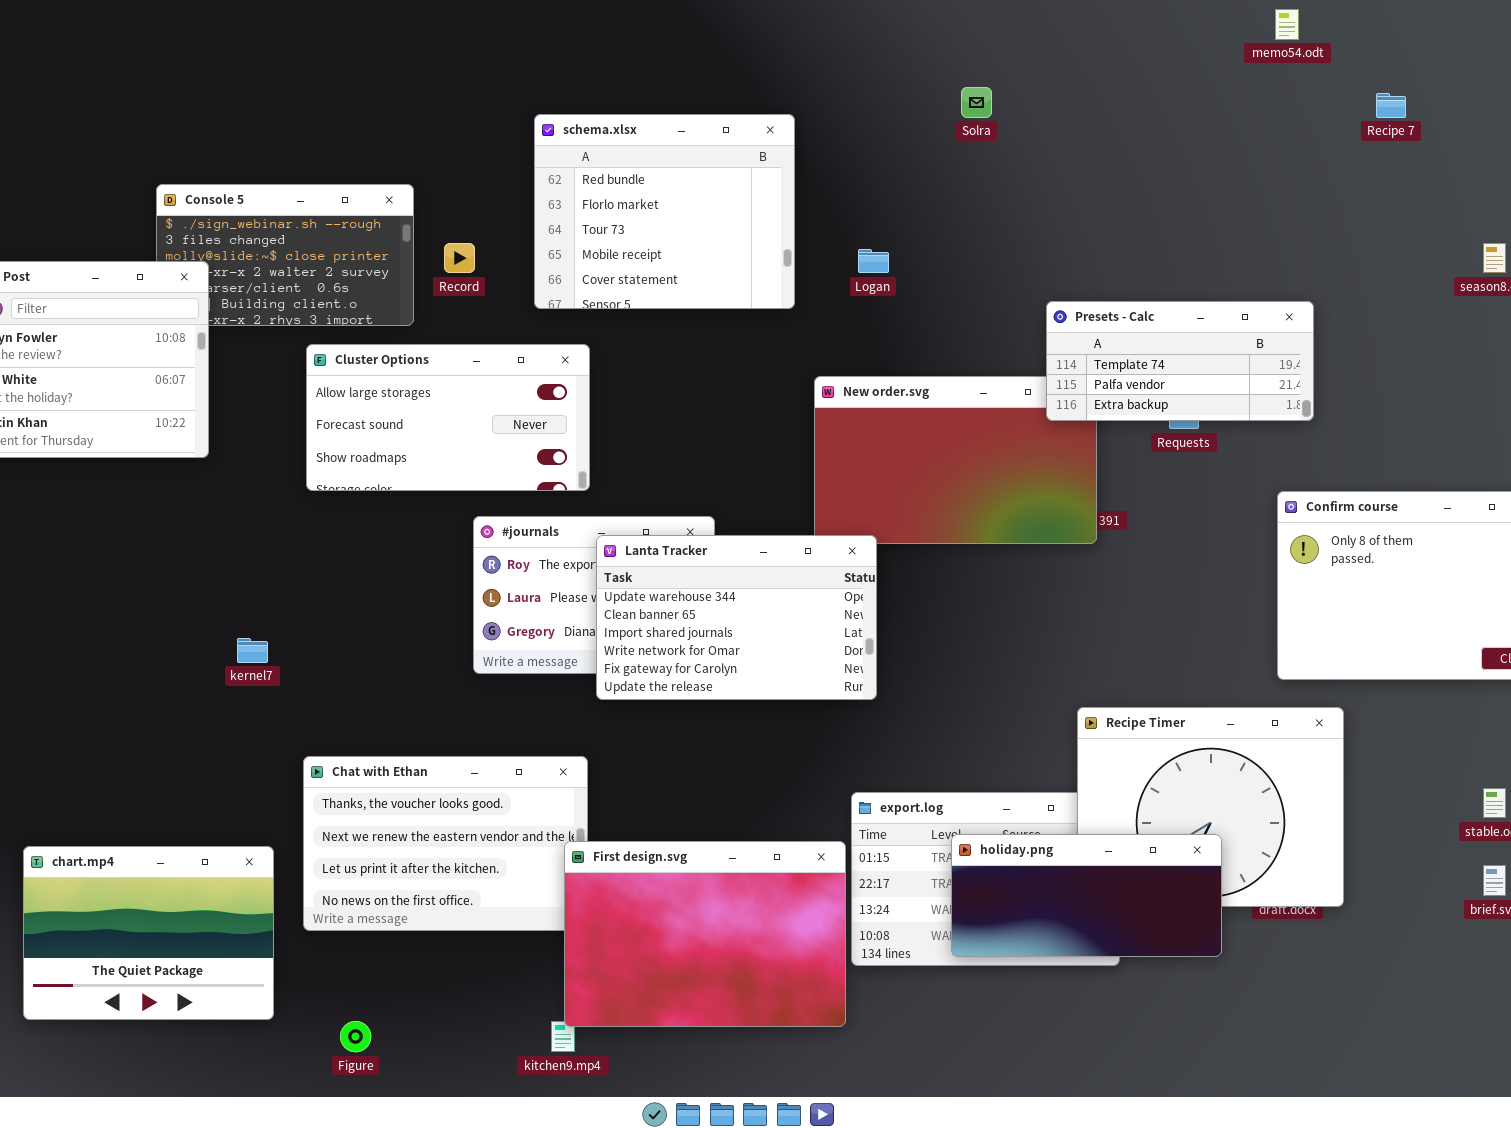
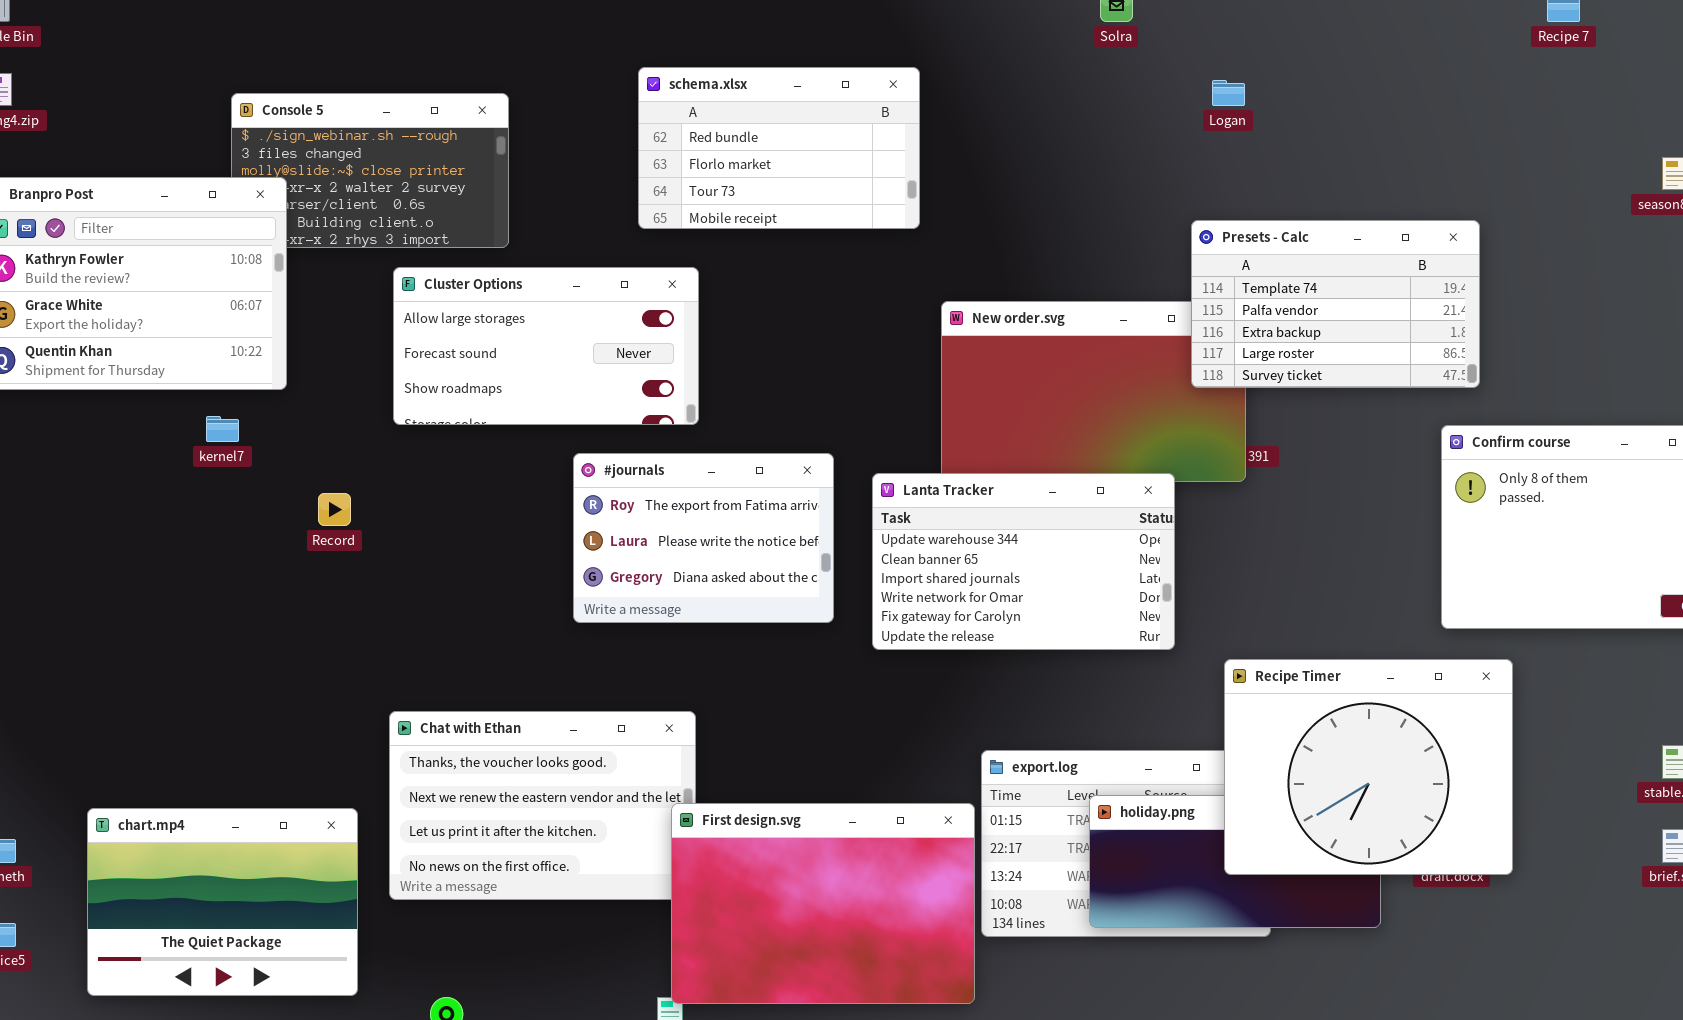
schema.xlsx: [534,114,795,309] -> [638,67,920,229], resized
Record: [444,243,475,273] -> [318,493,351,526], moved
Logan: [858,249,889,273] -> [1212,80,1245,106], moved
Presets - Calc: [1046,301,1314,421] -> [1191,220,1480,388], resized
Lanta Tracker: [596,535,877,700] -> [872,473,1175,650], moved
kernel7: [237,638,268,663] -> [206,416,239,442], moved
Recipe Timer: [1077,707,1344,907] -> [1224,659,1513,875], raised

